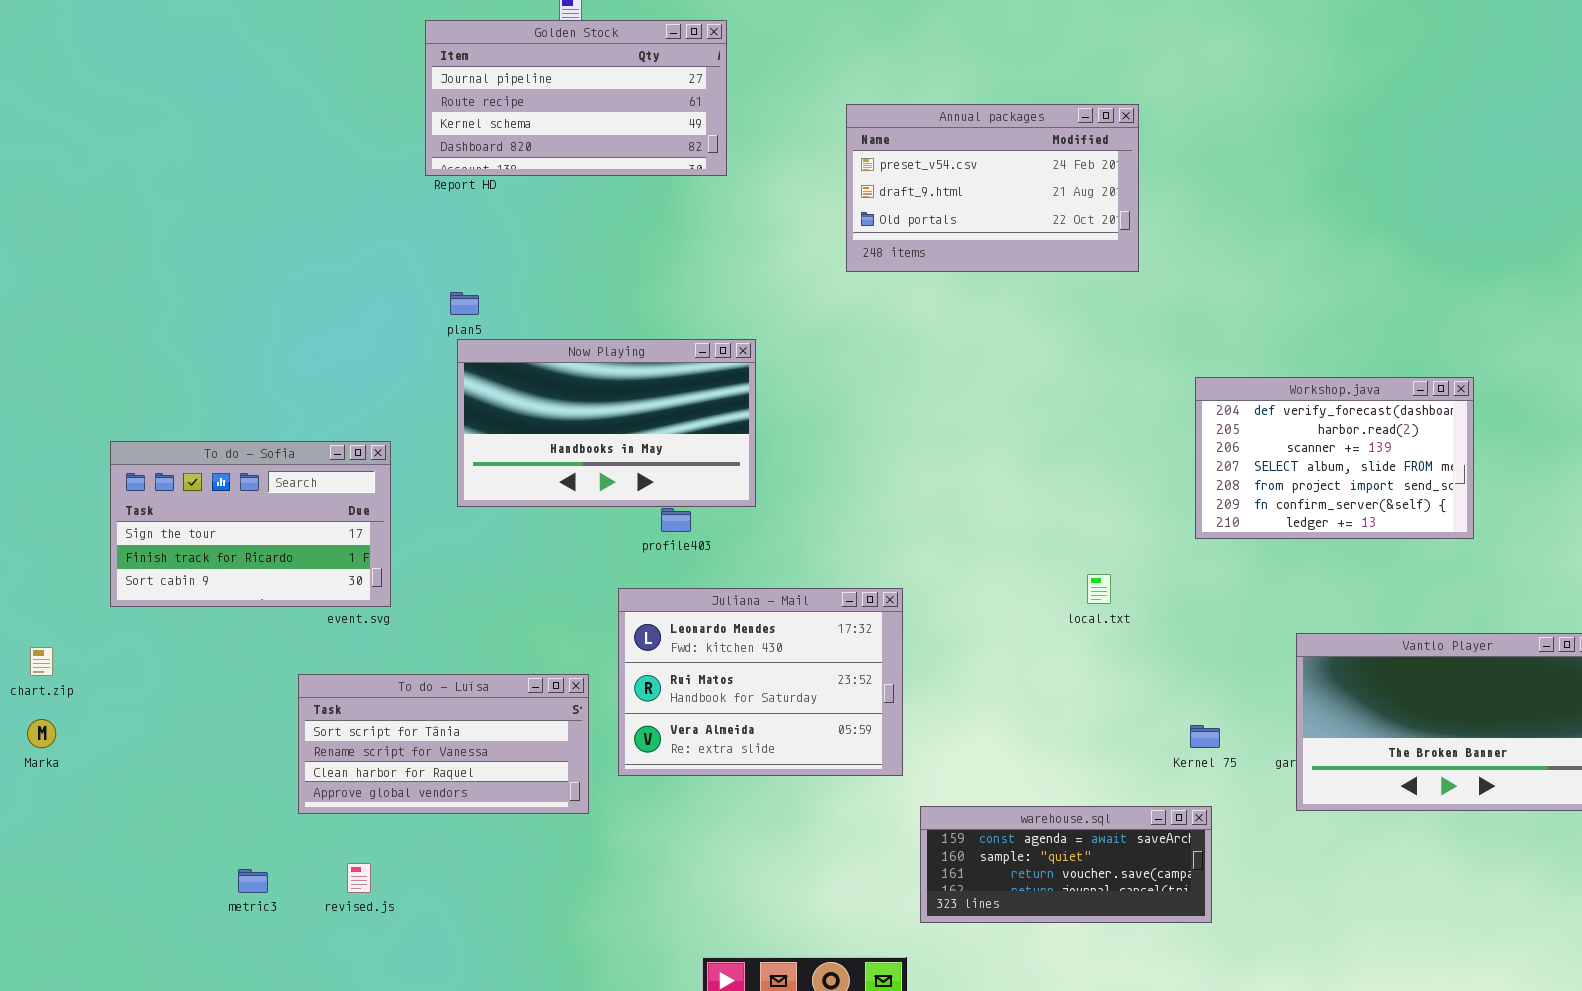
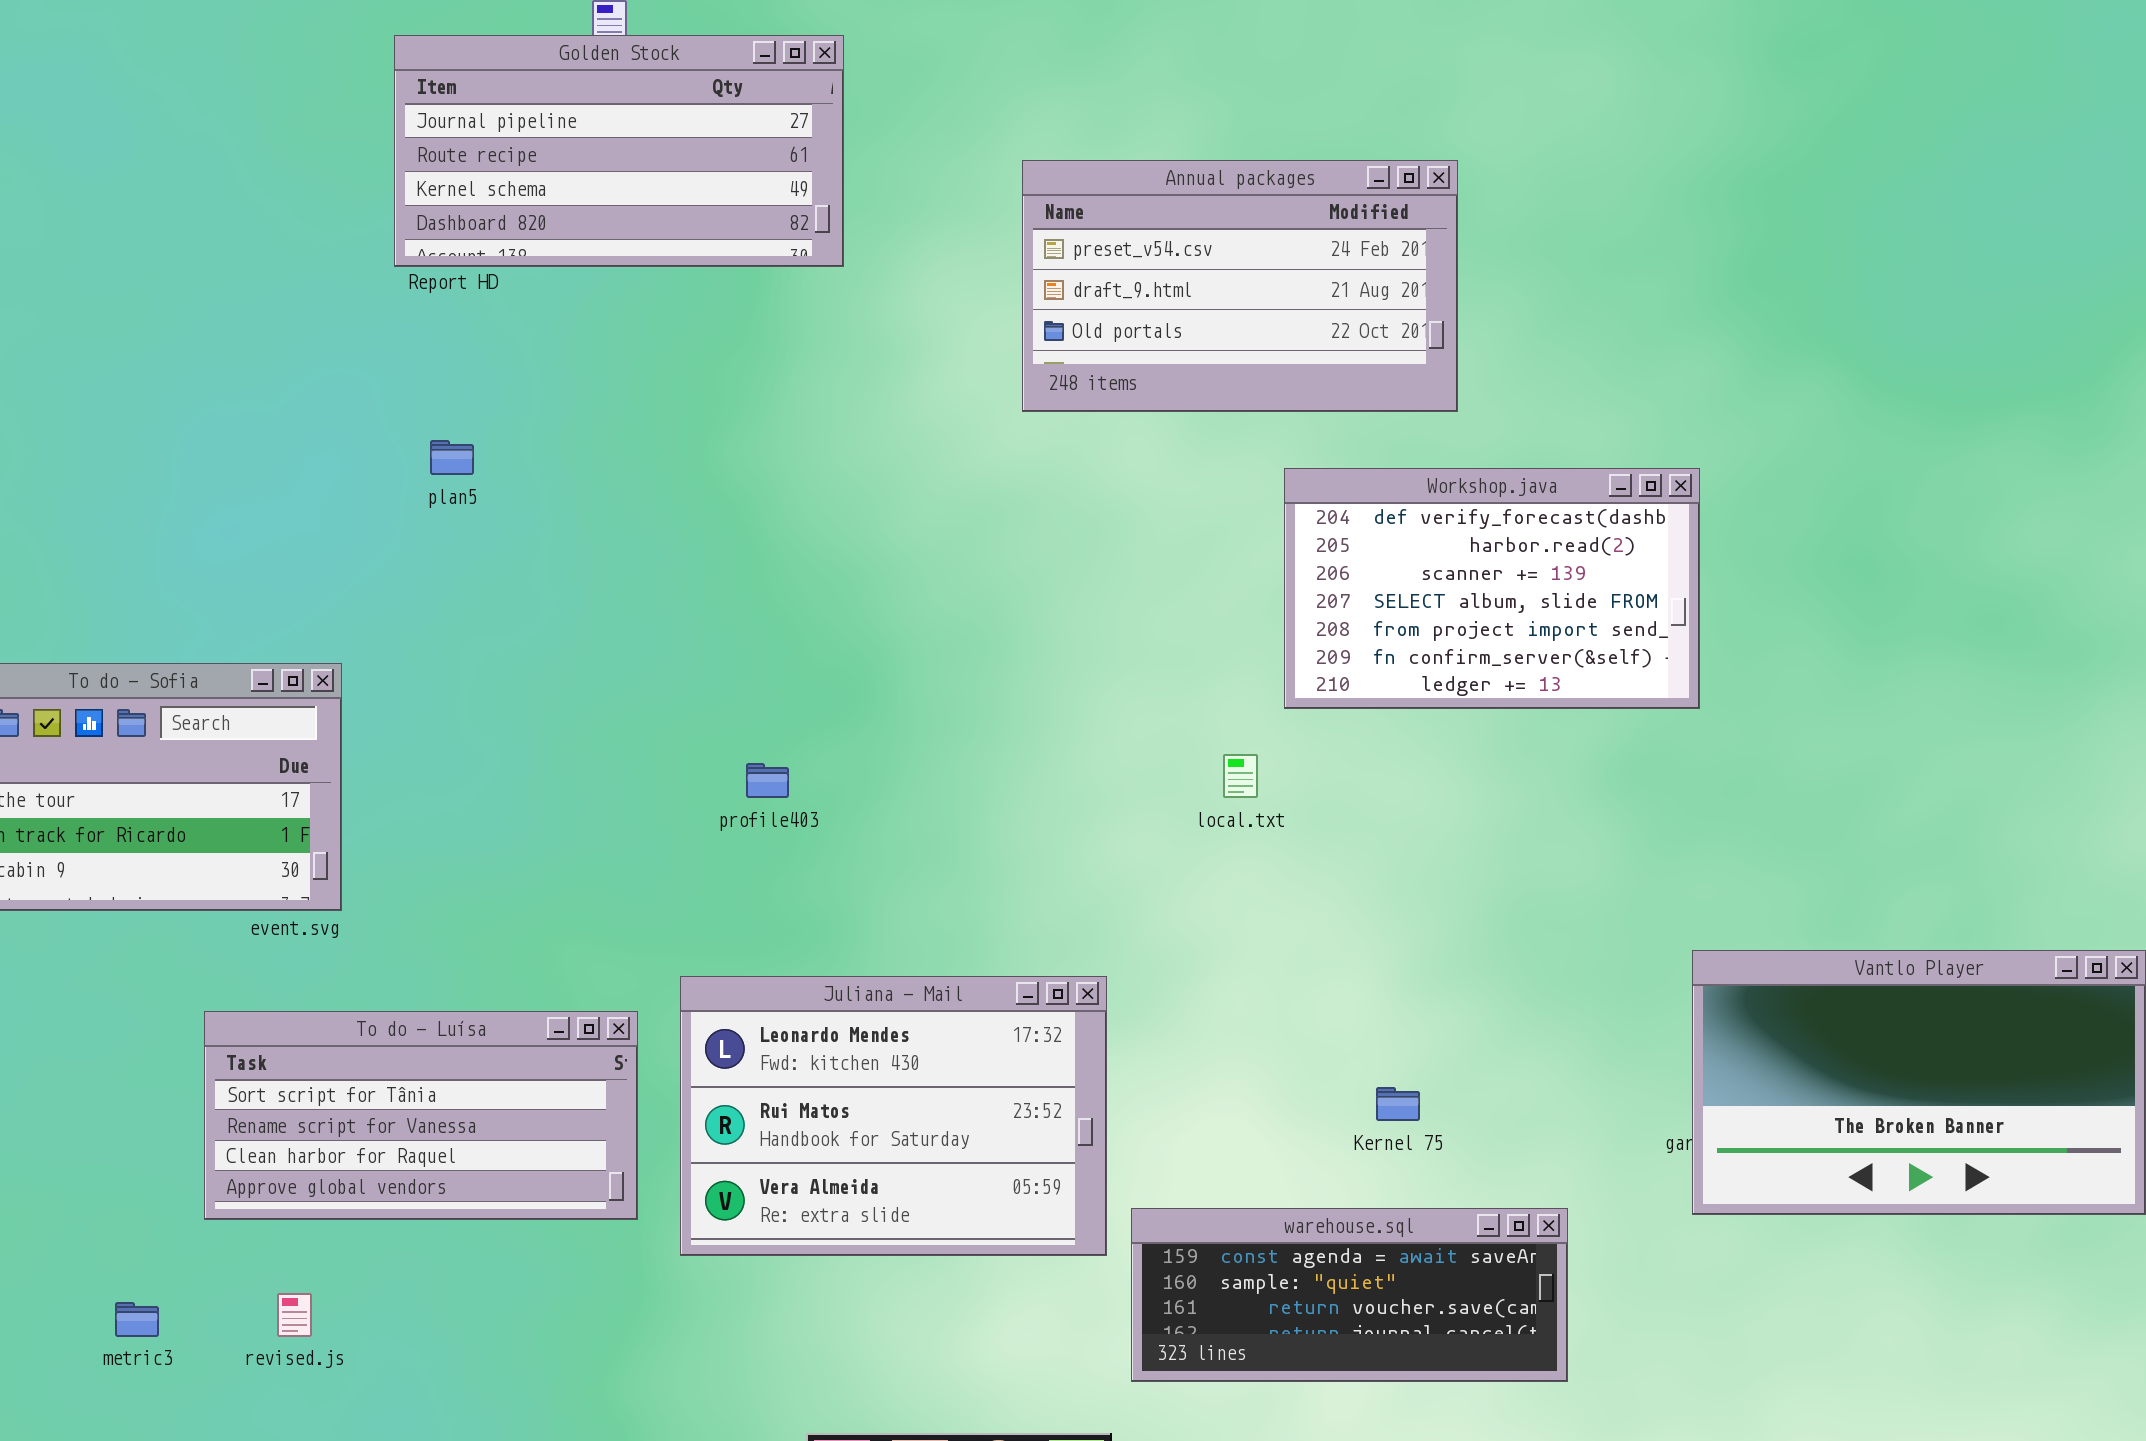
Now Playing: [457,339,756,507] -> none, closed
Workshop.java: [1195,377,1474,539] -> [1284,468,1700,709], moved
local.txt: [1087,574,1111,604] -> [1223,754,1258,798], moved
Juliana - Mail: [618,588,903,776] -> [680,976,1107,1256], moved
Kernel 75: [1190,725,1220,748] -> [1376,1087,1420,1121], moved

